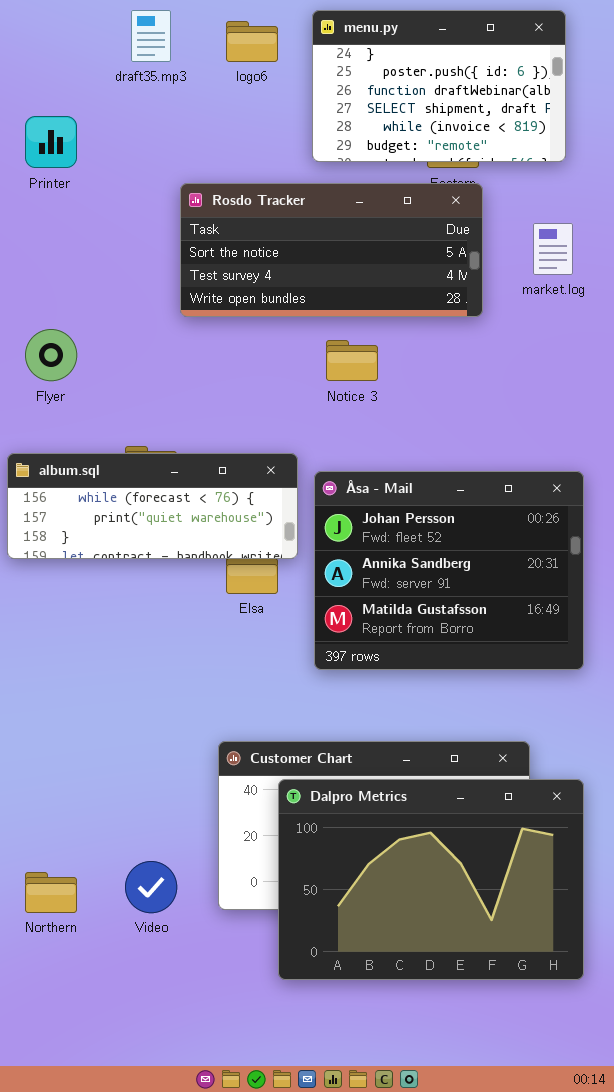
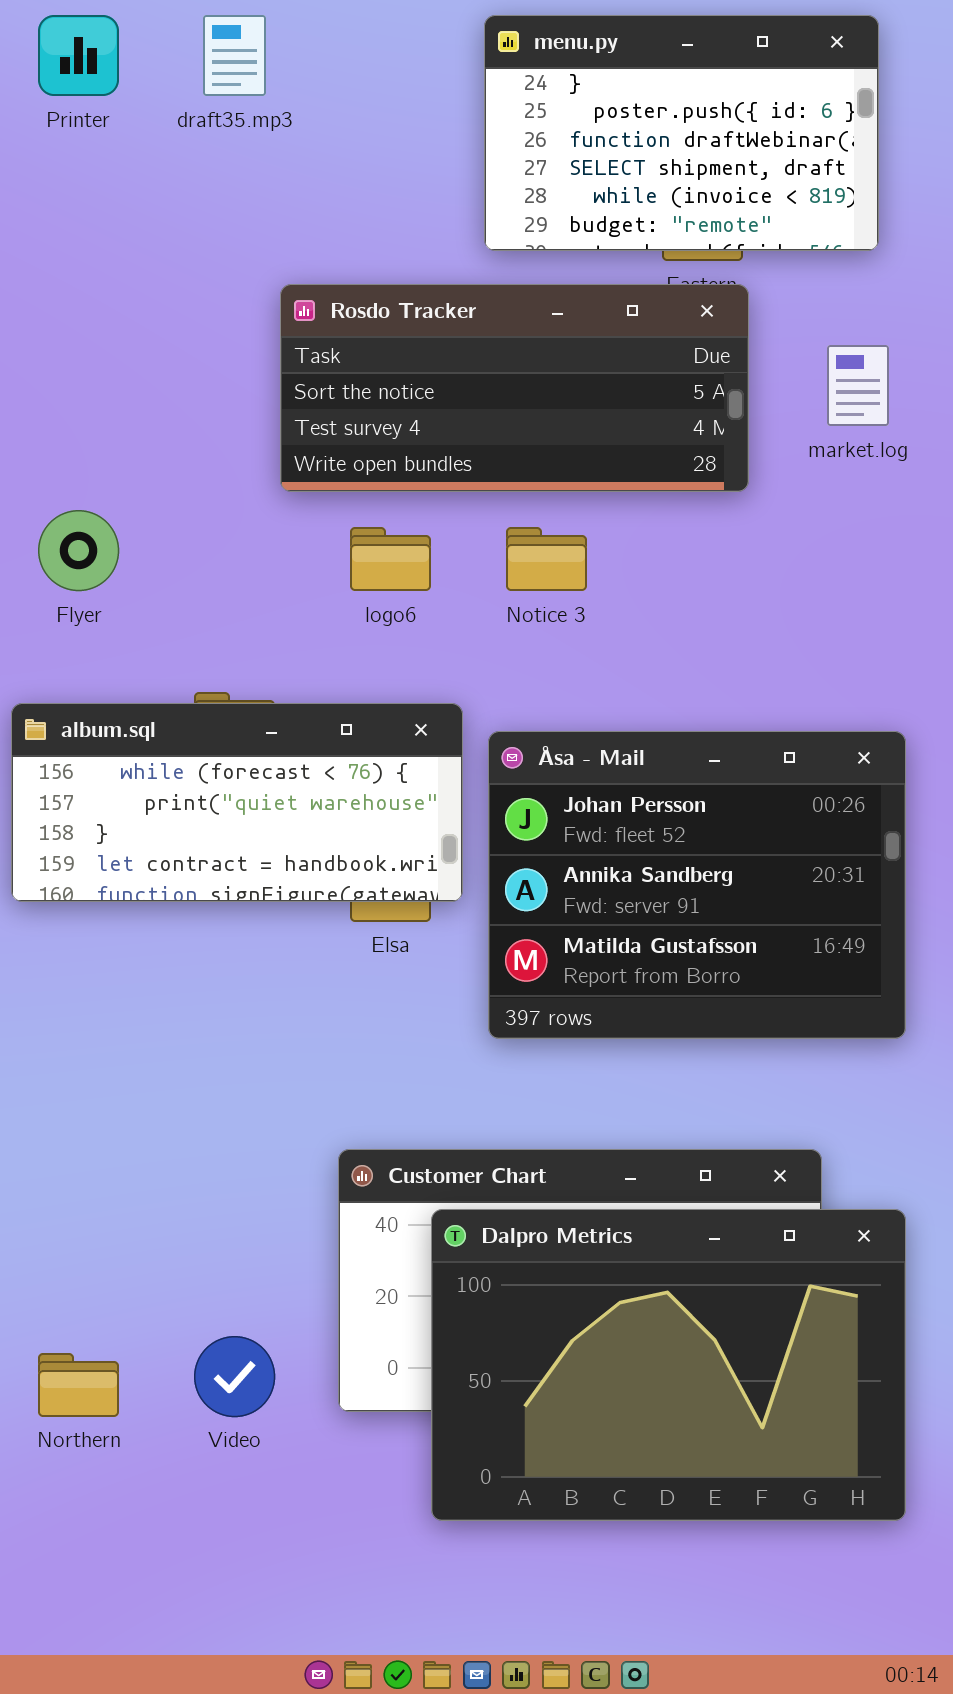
logo6: [226,21,278,62] -> [350,527,431,591], moved
Printer: [25,116,77,168] -> [38,15,119,96], moved
album.sql: [7,453,298,559] -> [11,703,463,902], resized

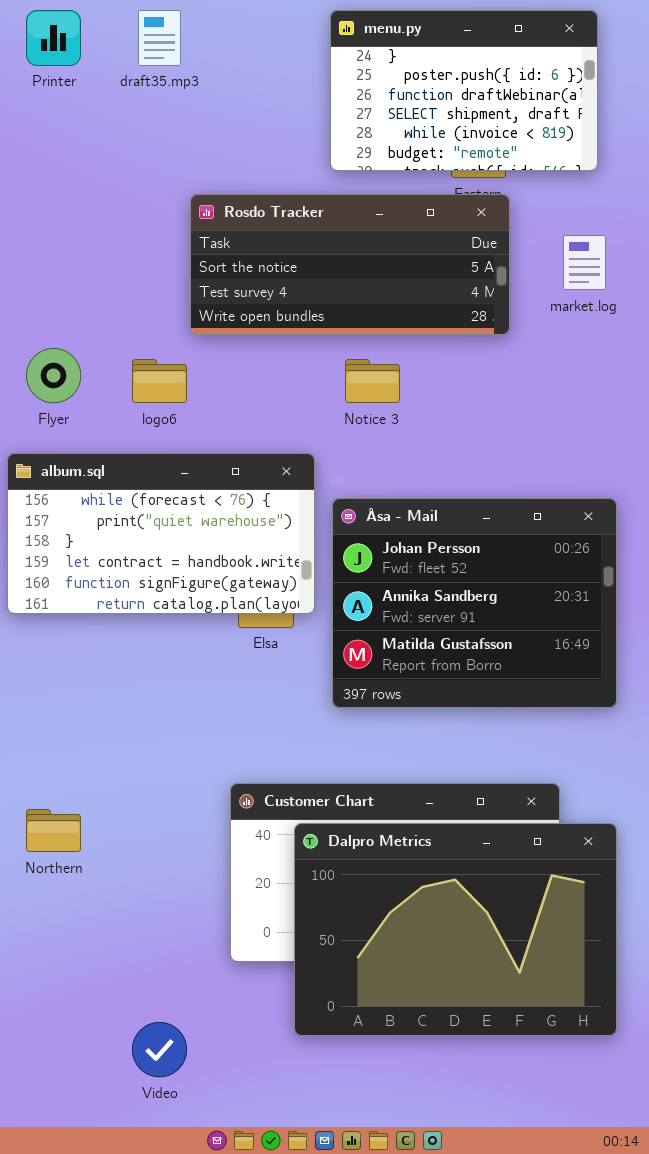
logo6: [350,527,431,591] -> [132,359,187,403], moved
album.sql: [11,703,463,902] -> [7,453,315,614], resized
Video: [194,1336,275,1417] -> [132,1022,187,1077], moved
Northern: [38,1353,119,1417] -> [26,809,81,852], moved

